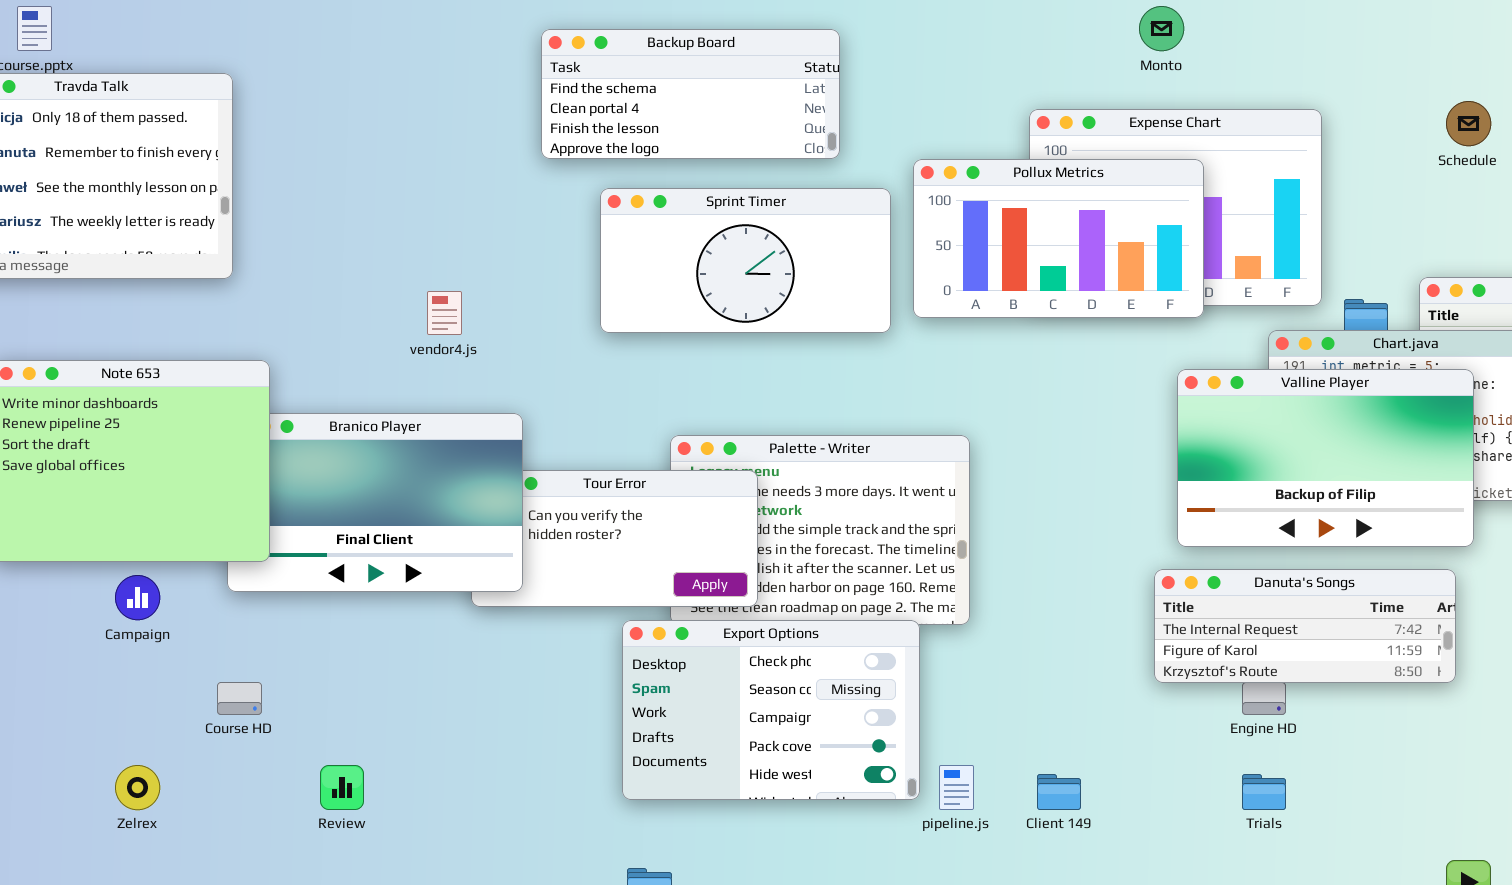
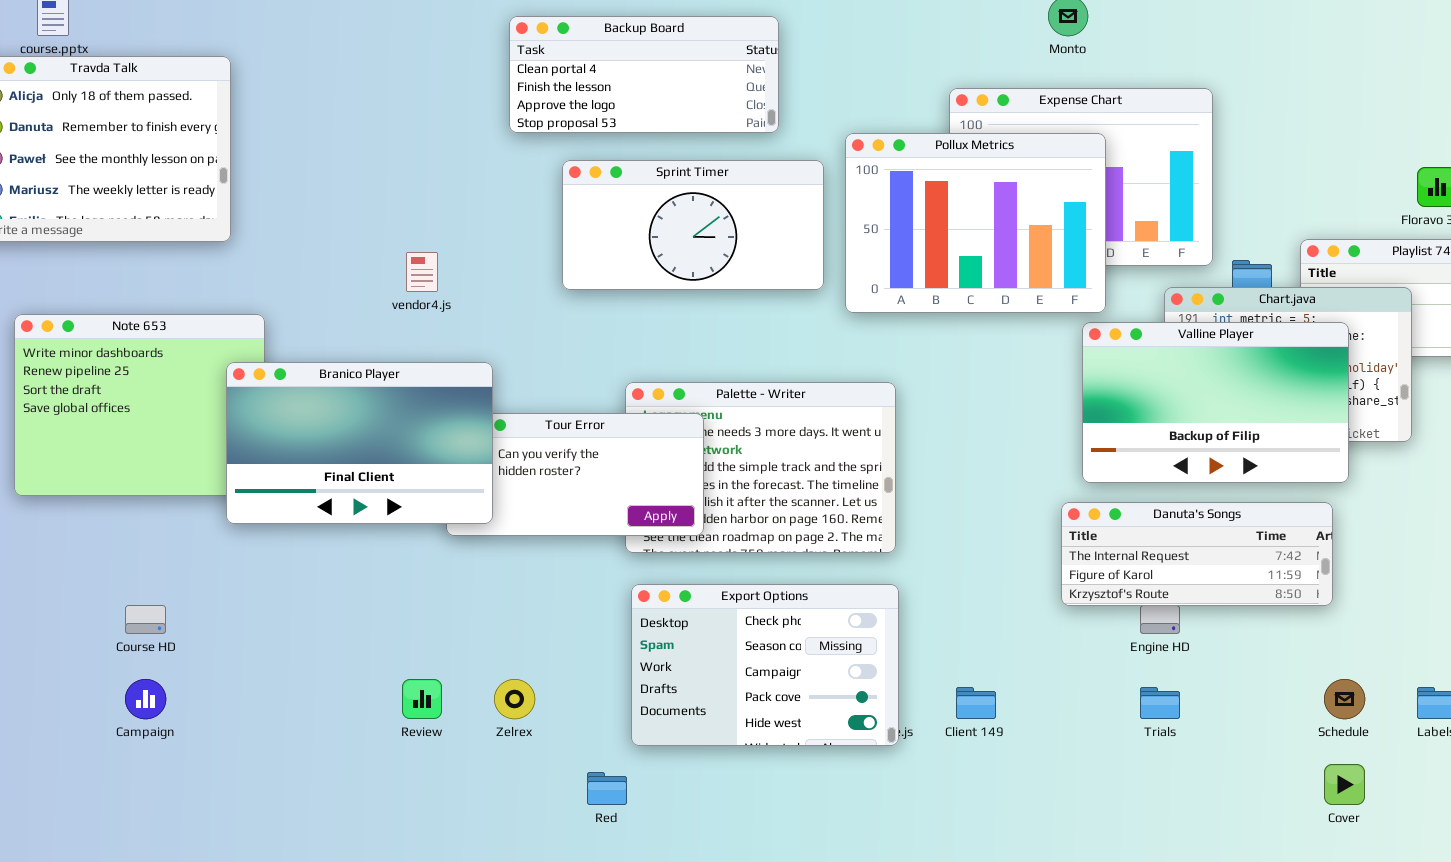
Backup Board: [541,29,840,159] -> [509,16,779,133], scrolled down 1 row
Schedule: [1446,101,1491,146] -> [1324,679,1365,719], moved
Pollux Metrics: [913,159,1204,318] -> [845,133,1106,313], resized
Branico Player: [227,413,523,592] -> [226,362,493,524], raised
Campaign: [115,575,160,620] -> [125,679,166,719], moved
Export Options: [622,620,920,800] -> [631,584,899,746], moved
Course HD: [217,682,262,715] -> [125,605,166,634], moved
Zelrex: [115,765,160,810] -> [494,679,535,719], moved
Review: [320,765,364,810] -> [402,679,442,719], moved

